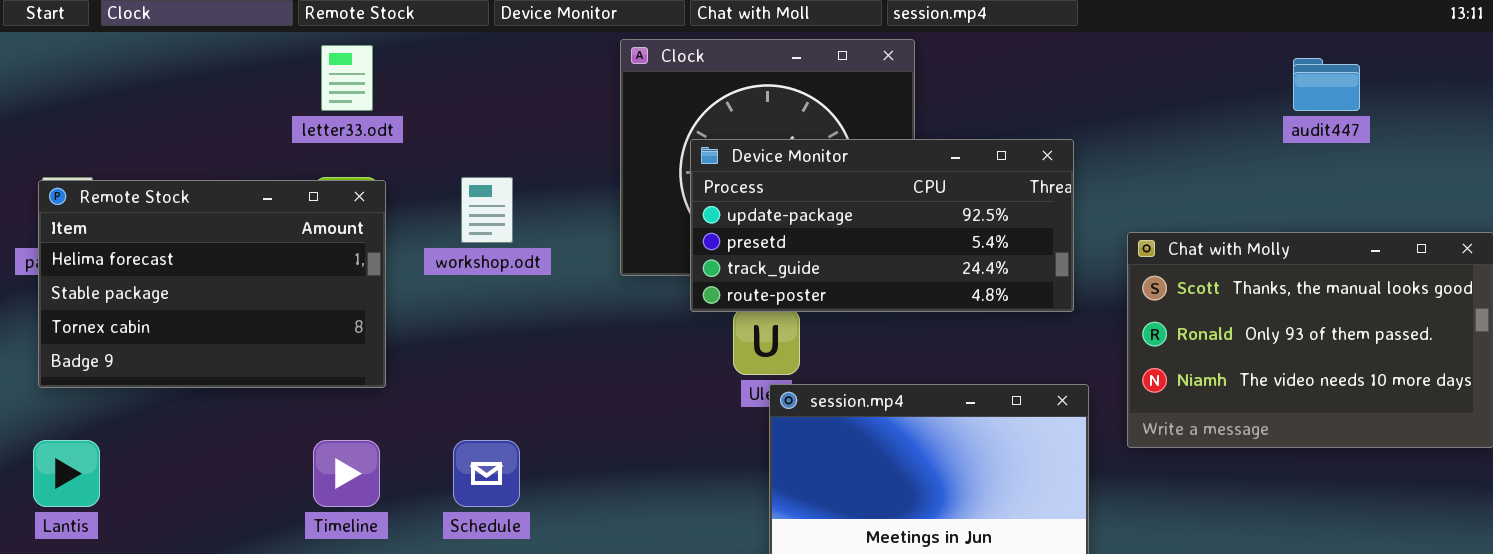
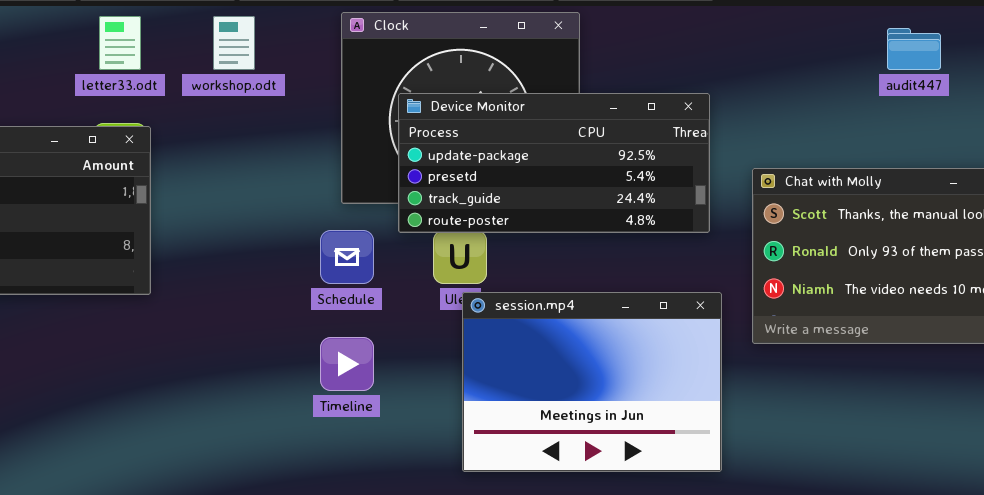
workshop.odt: [461,177,513,243] -> [213,16,255,70], moved
Timeline: [313,440,380,507] -> [320,337,374,391], moved
Schedule: [453,440,520,507] -> [320,230,374,284], moved

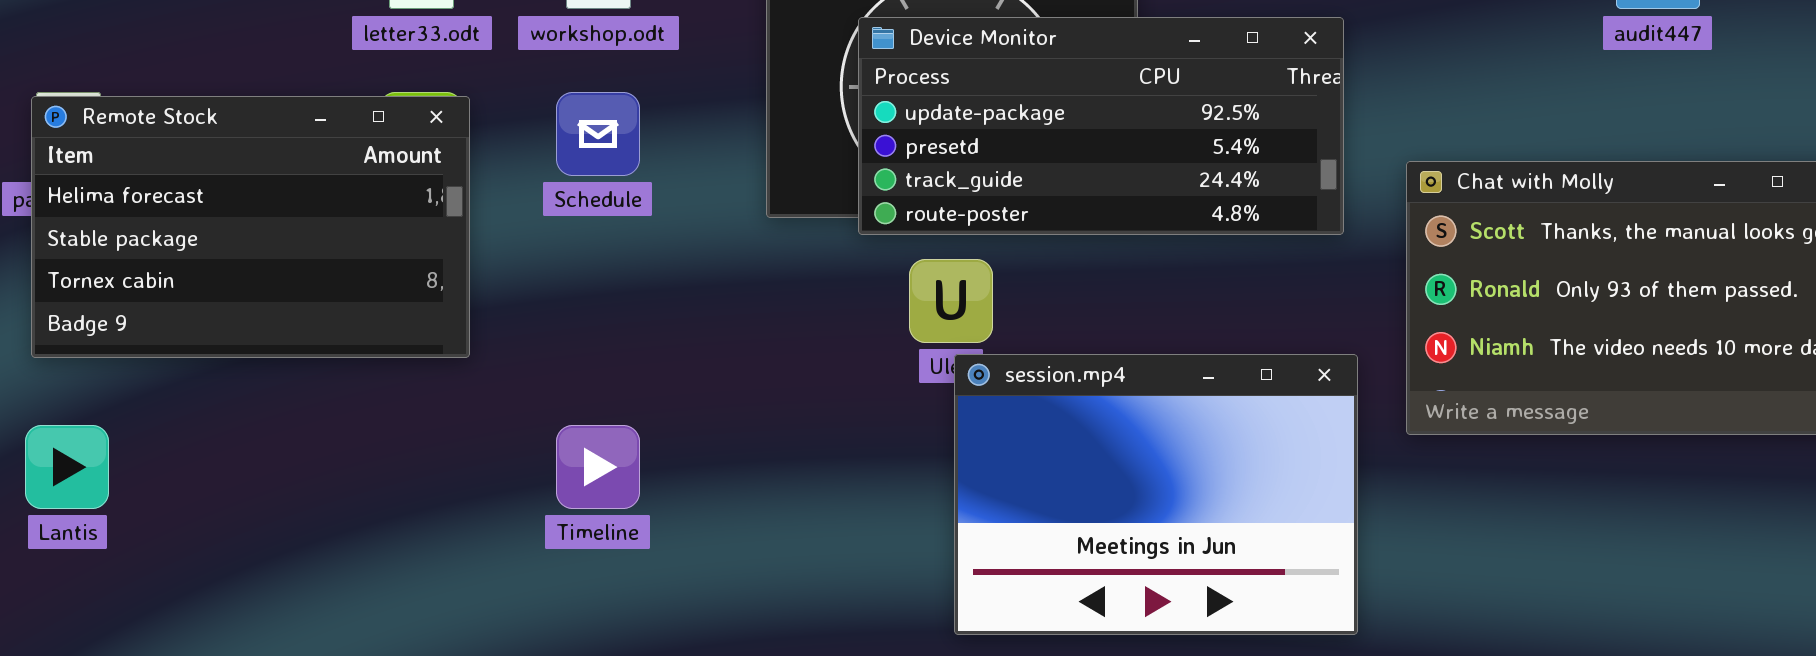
Device Monitor: [398,93,710,233] -> [858,17,1344,235], moved
Schedule: [320,230,374,284] -> [556,92,640,176], moved
Timeline: [320,337,374,391] -> [556,425,640,509], moved

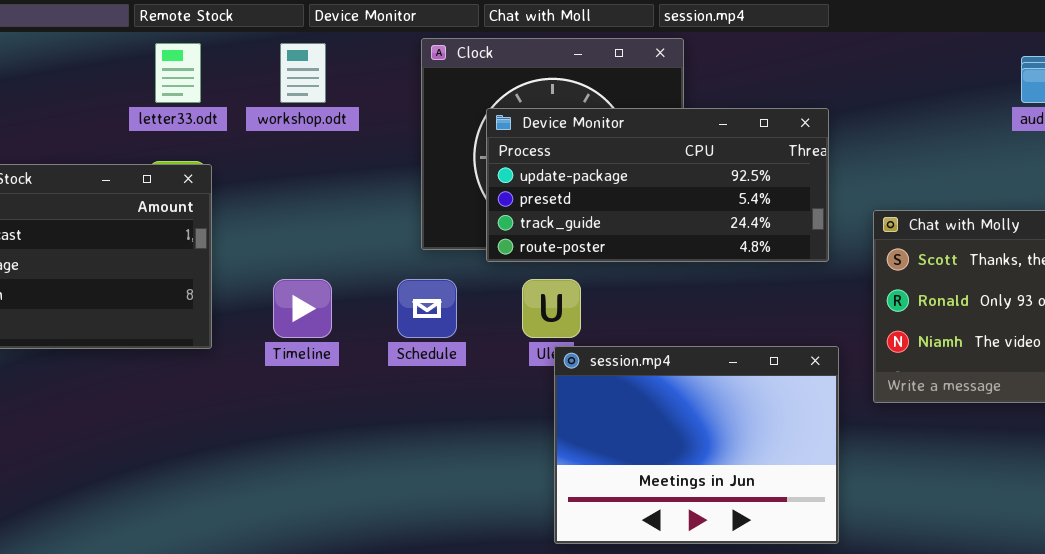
Schedule: [556,92,640,176] -> [397,279,457,338], moved
Timeline: [556,425,640,509] -> [273,279,332,338], moved

